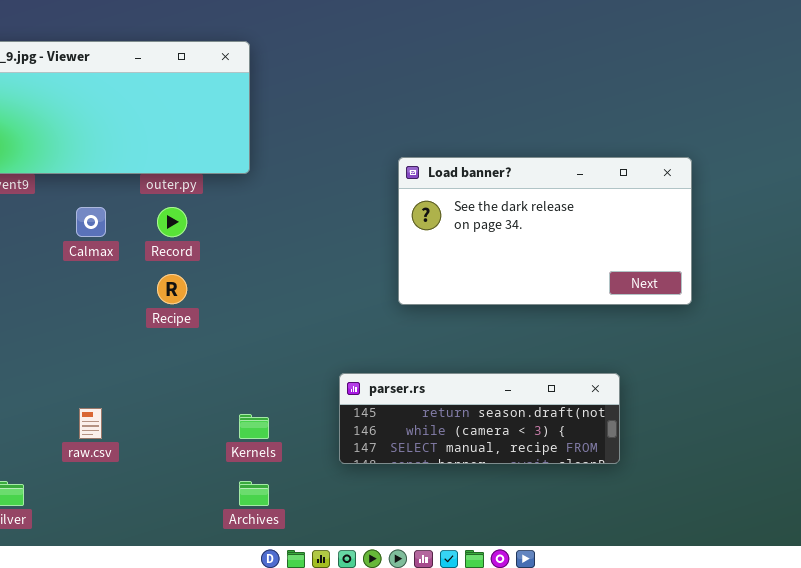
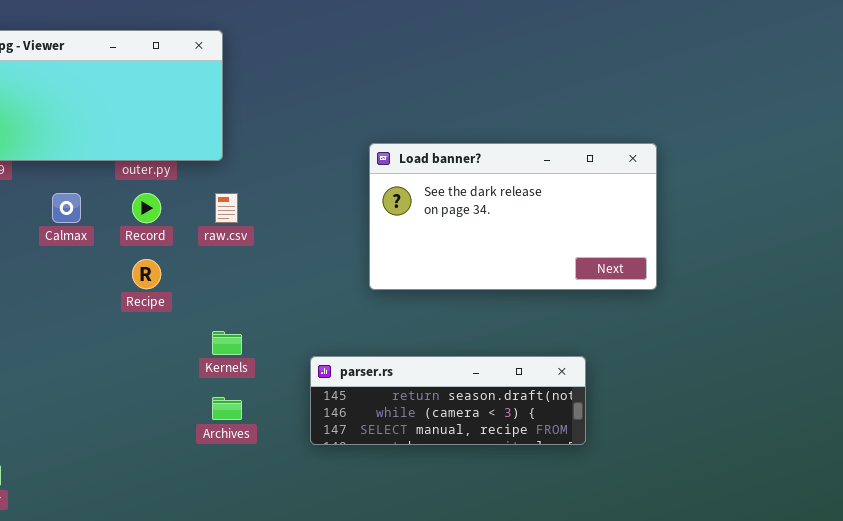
raw.csv: [79,408,102,439] -> [215,193,238,223], moved
Kernels: [239,414,269,439] -> [212,331,242,355], moved
Archives: [239,481,269,506] -> [212,397,242,420], moved

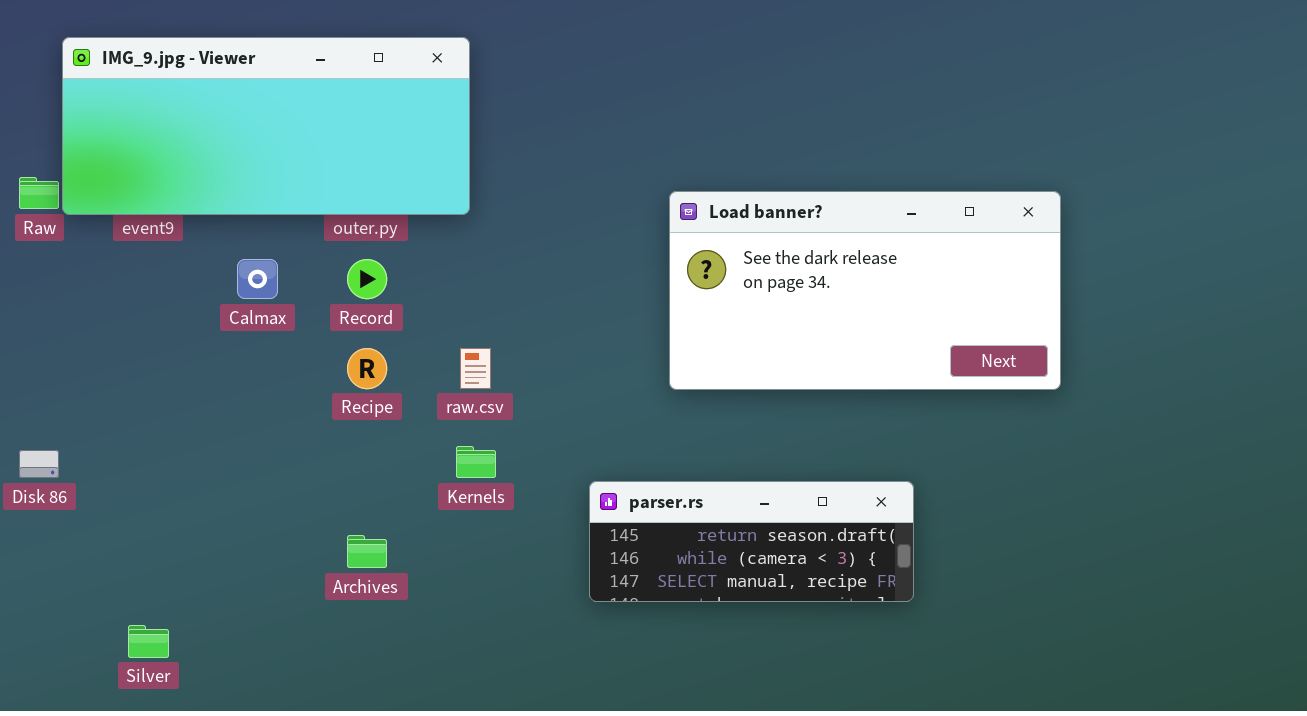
raw.csv: [215,193,238,223] -> [460,348,491,389], moved
parser.rs: [310,356,586,445] -> [589,481,914,602], resized
Archives: [212,397,242,420] -> [347,535,387,568], moved

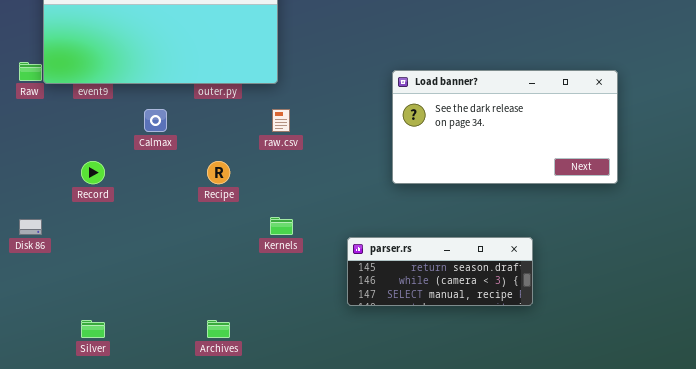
Record: [347,259,387,299] -> [81,161,105,184], moved
raw.csv: [460,348,491,389] -> [272,109,290,132], moved
Archives: [347,535,387,568] -> [207,320,230,338], moved

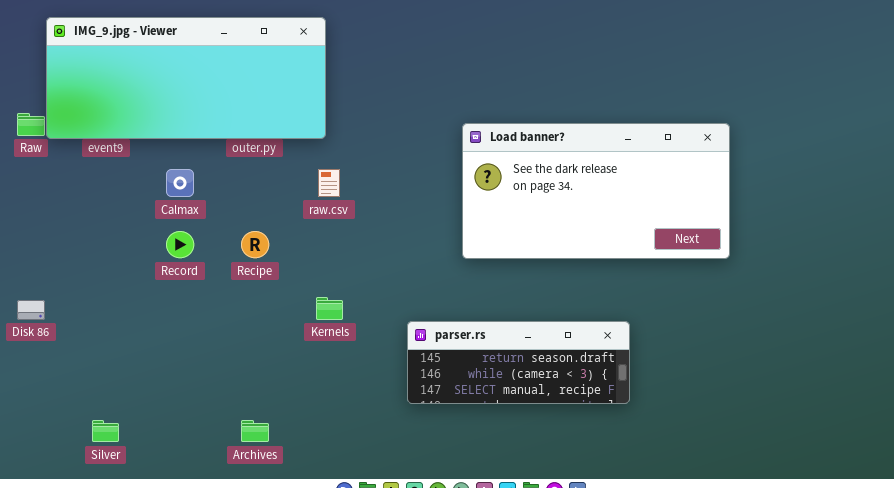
Record: [81,161,105,184] -> [166,231,194,258], moved

